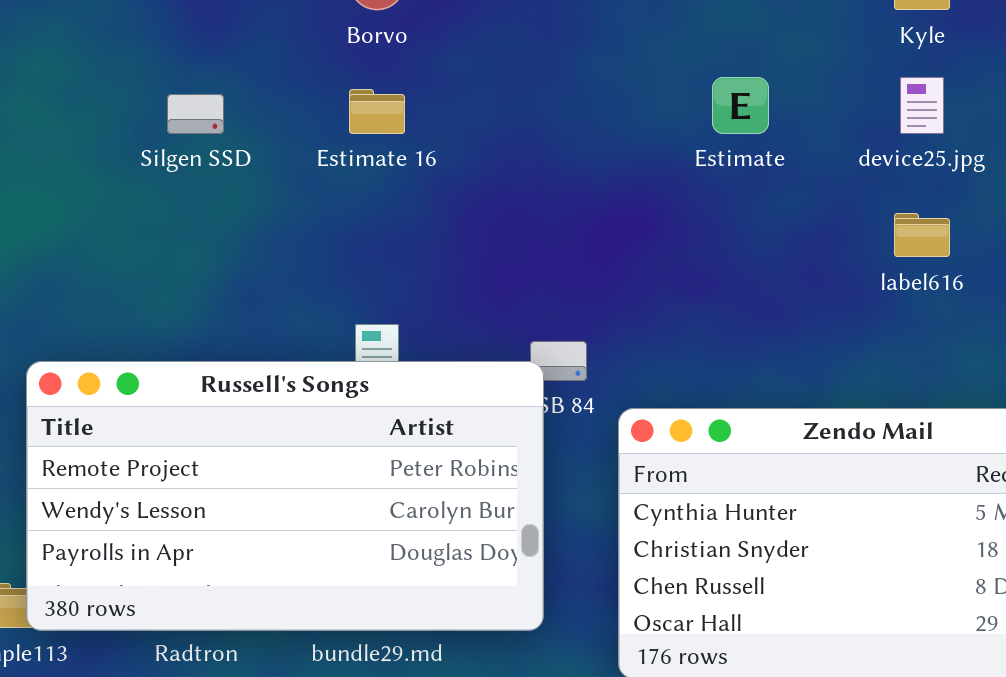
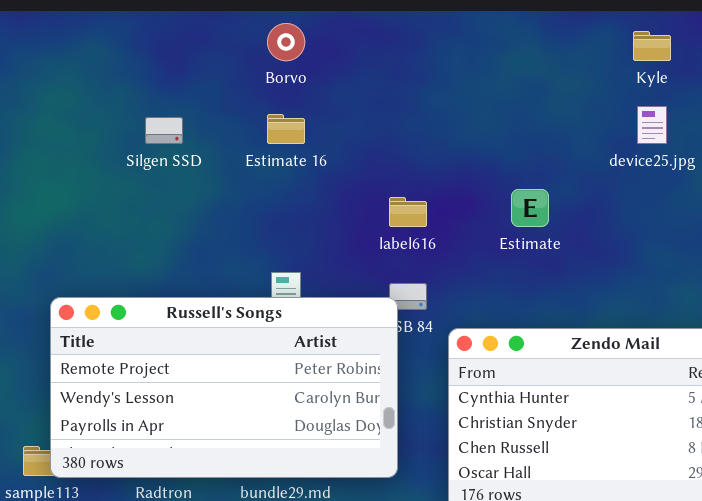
Estimate: [712,77,769,134] -> [511,189,549,227], moved
label616: [894,213,950,257] -> [389,197,427,227], moved

